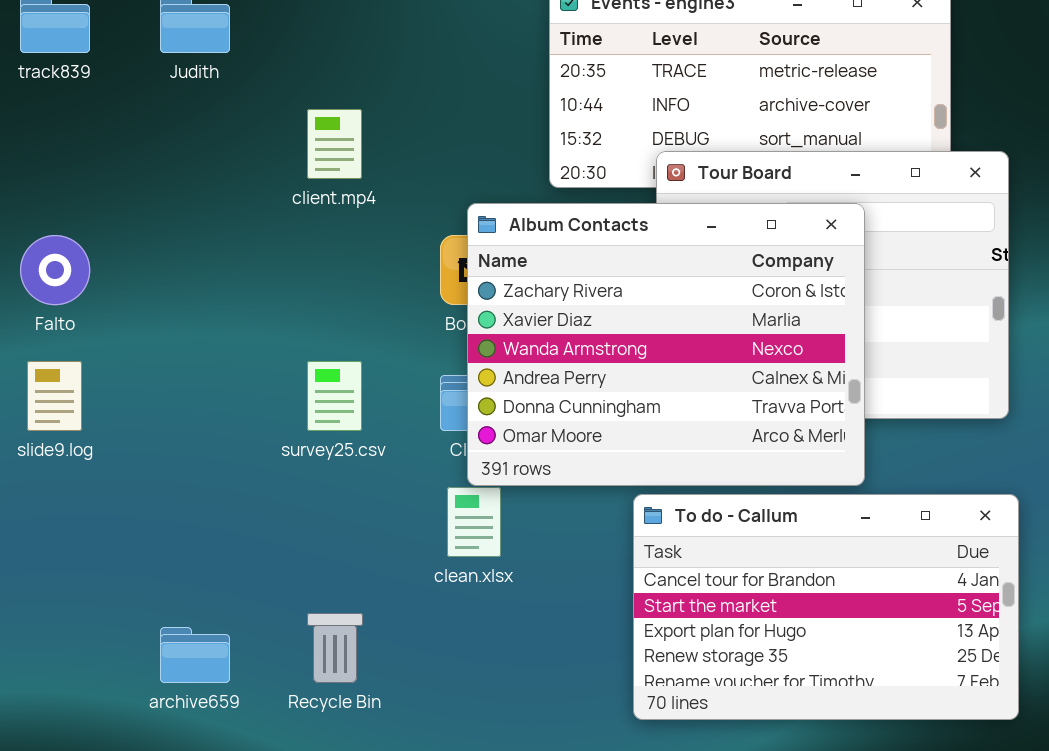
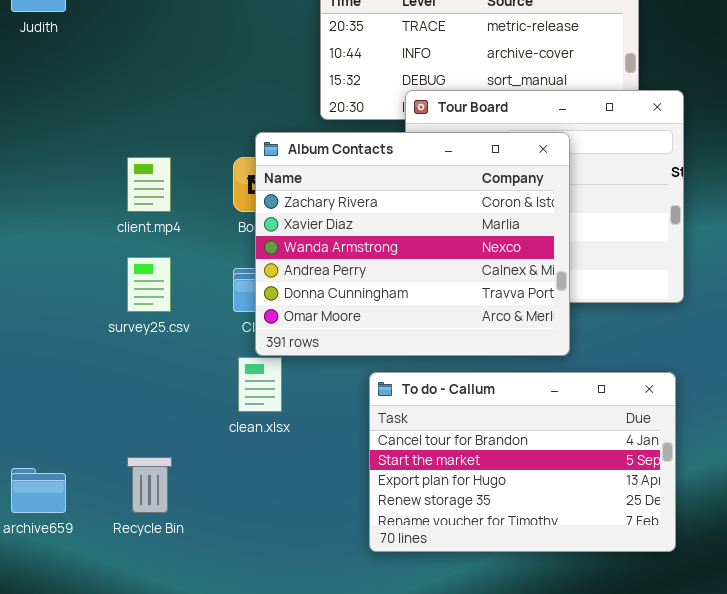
client.mp4: [307,109,362,179] -> [127,157,171,212], moved
To do - Callum: [633,494,1019,720] -> [369,372,676,552], moved

